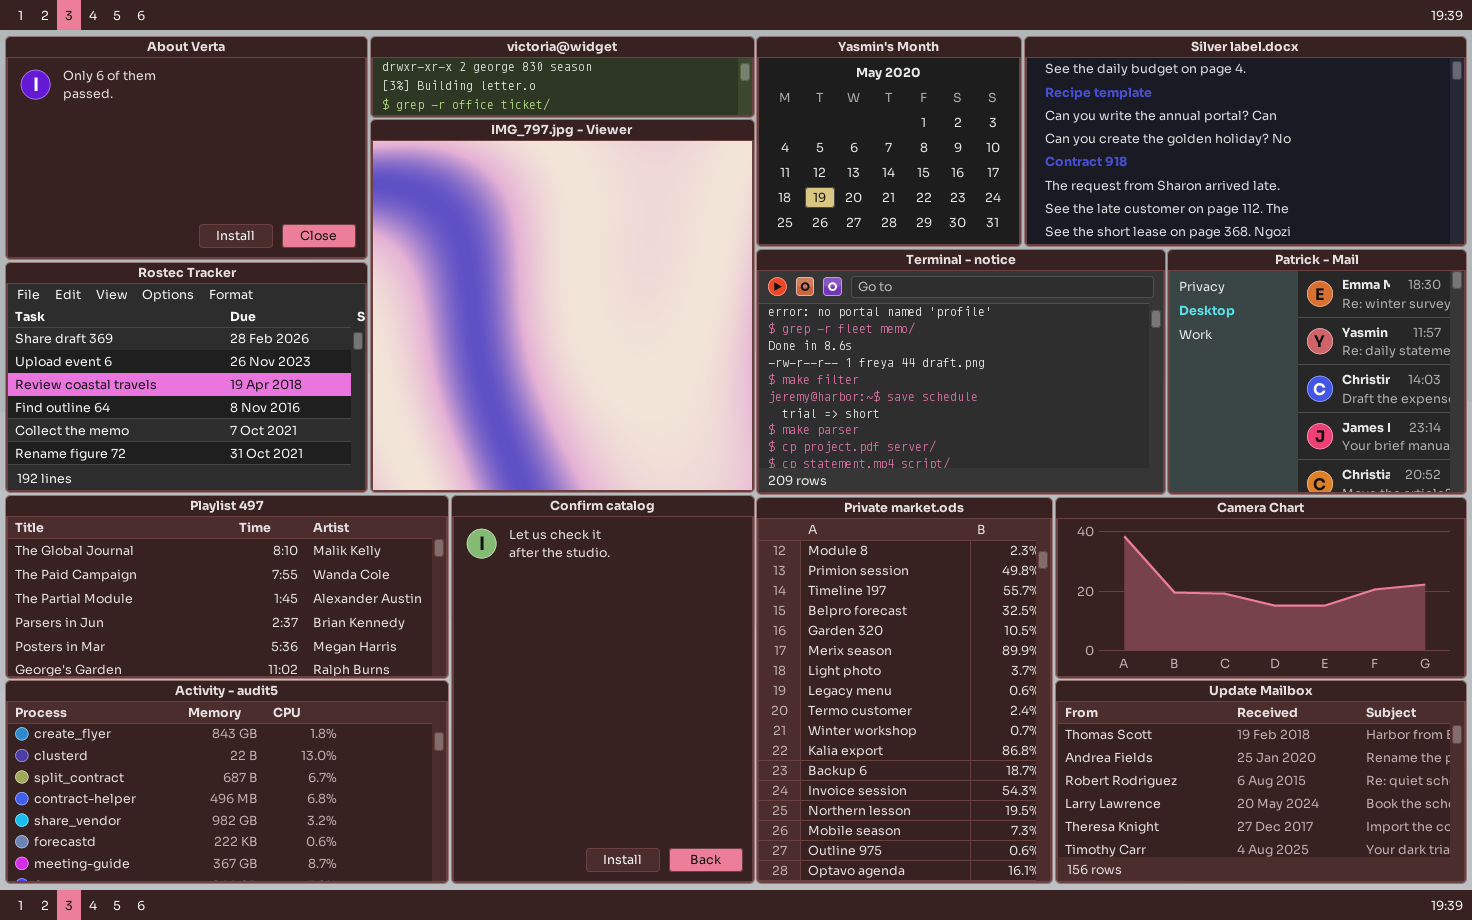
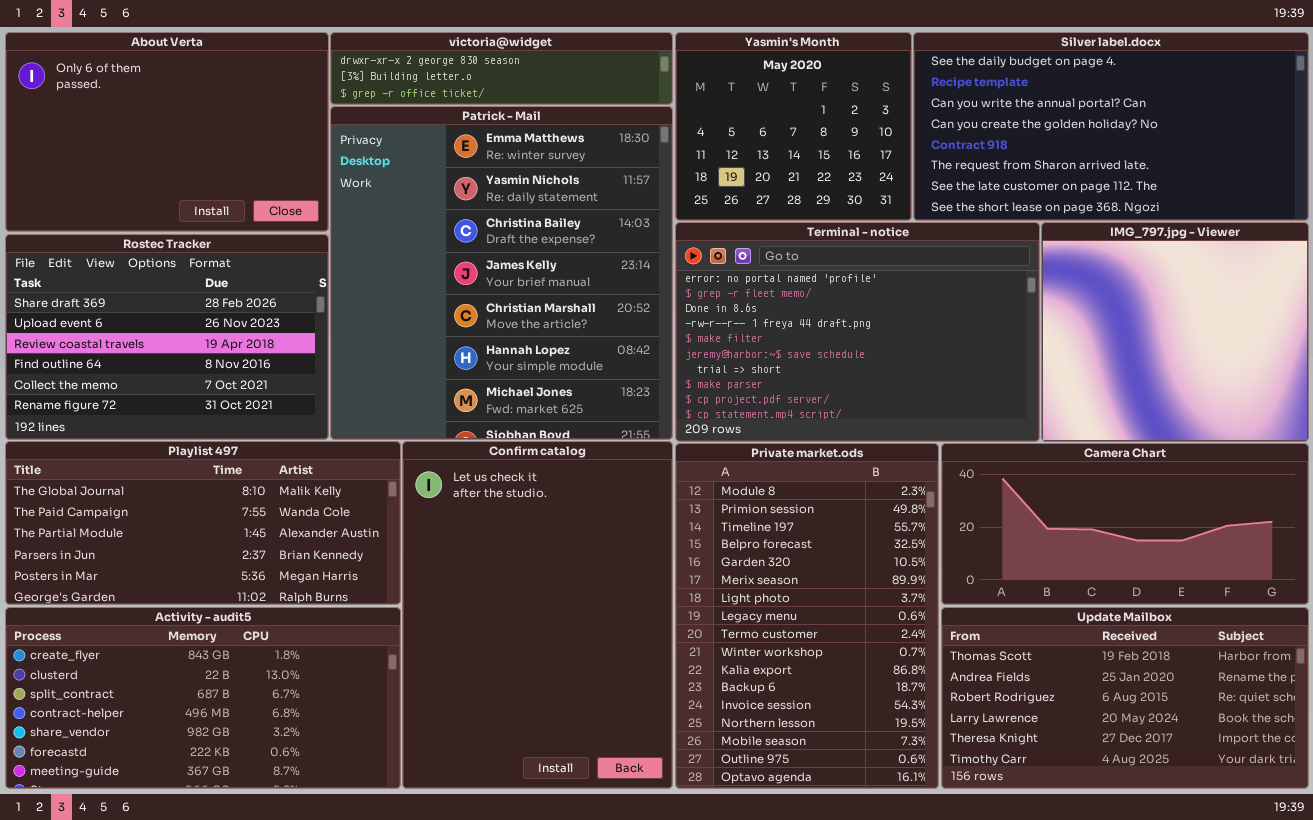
IMG_797.jpg - Viewer: [370,119,755,493] -> [1041,222,1309,442], moved, resized
Patrick - Mail: [1167,249,1467,495] -> [330,106,673,440], moved, resized

